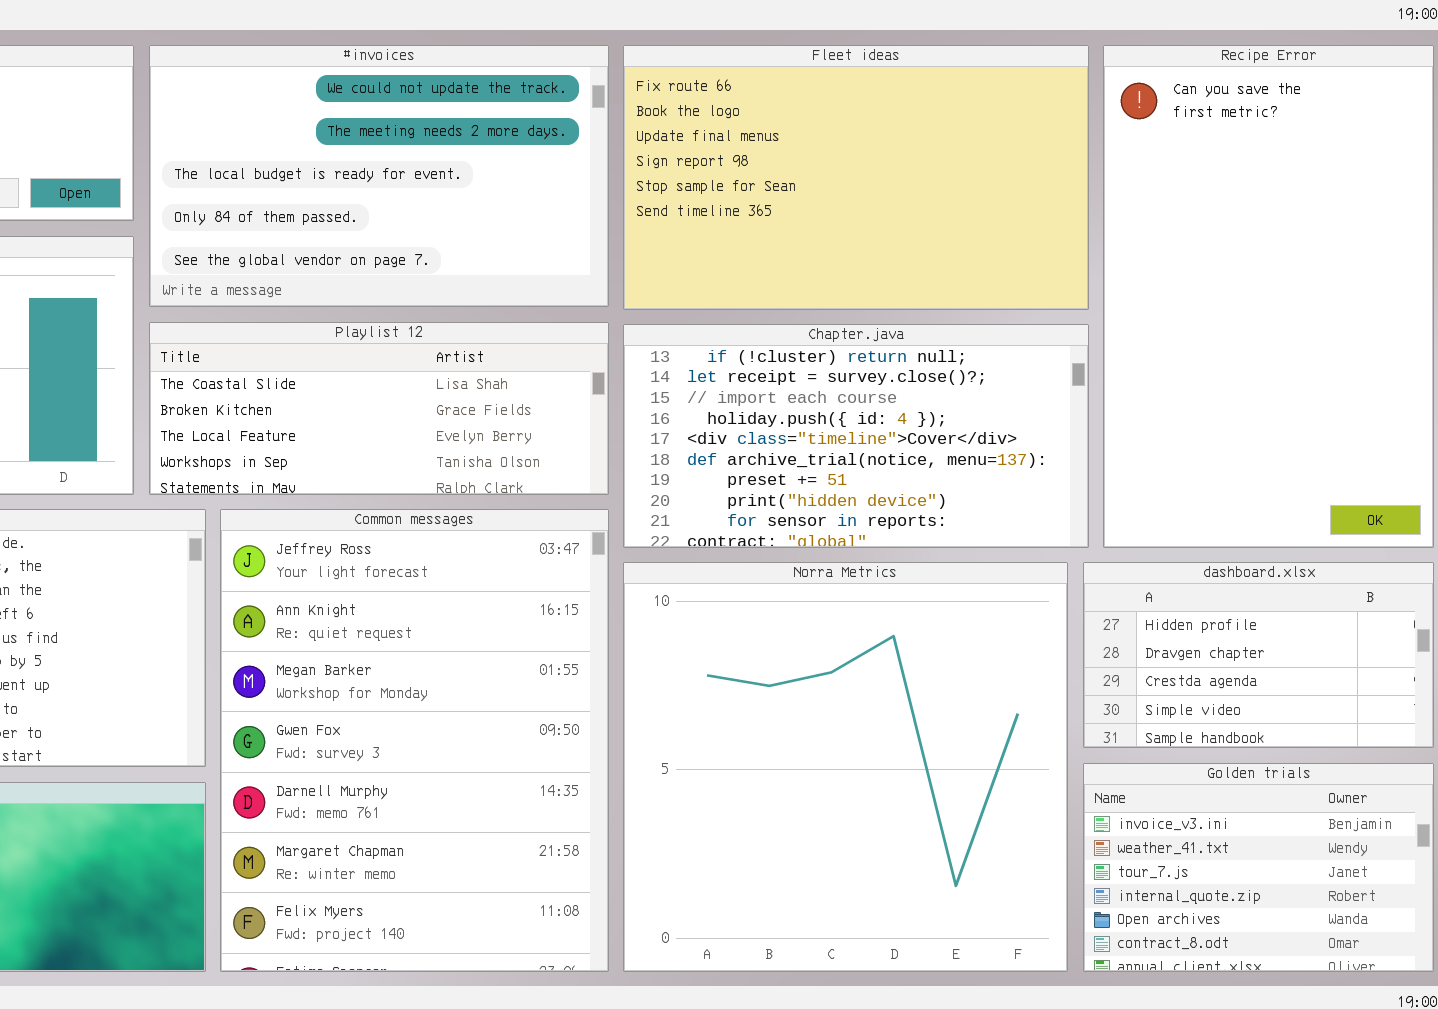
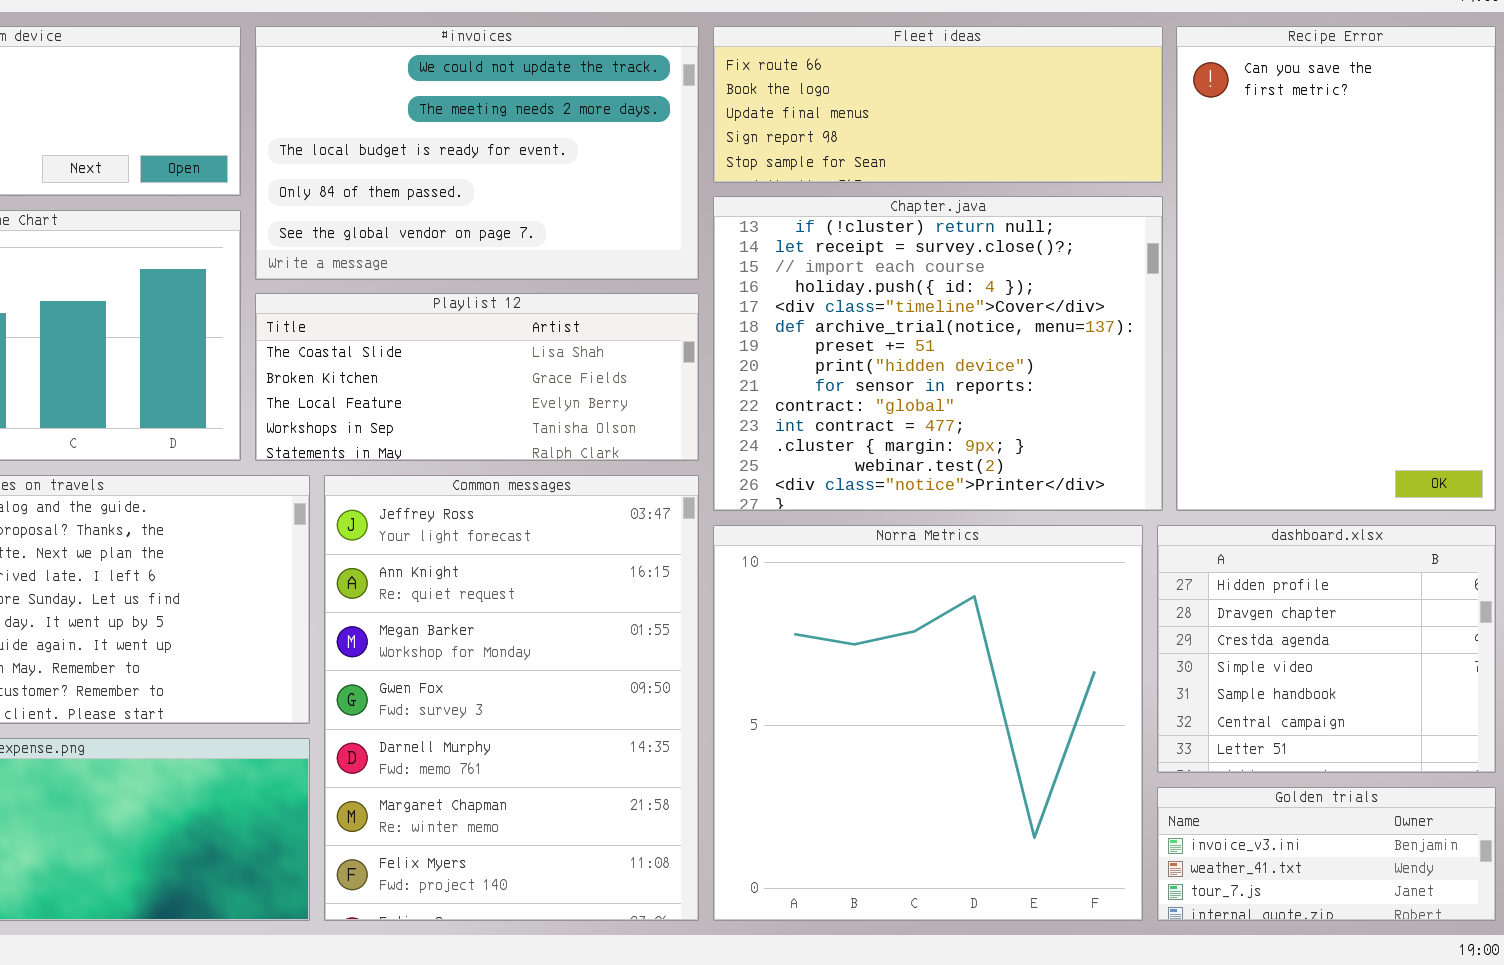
Fleet ideas: [623,45,1089,310] -> [713,26,1163,183], resized
Chapter.java: [623,324,1089,548] -> [713,196,1163,511], resized
dashboard.xlsx: [1083,562,1434,748] -> [1157,525,1496,773], resized
Golden trials: [1083,763,1434,972] -> [1157,787,1496,921], resized

